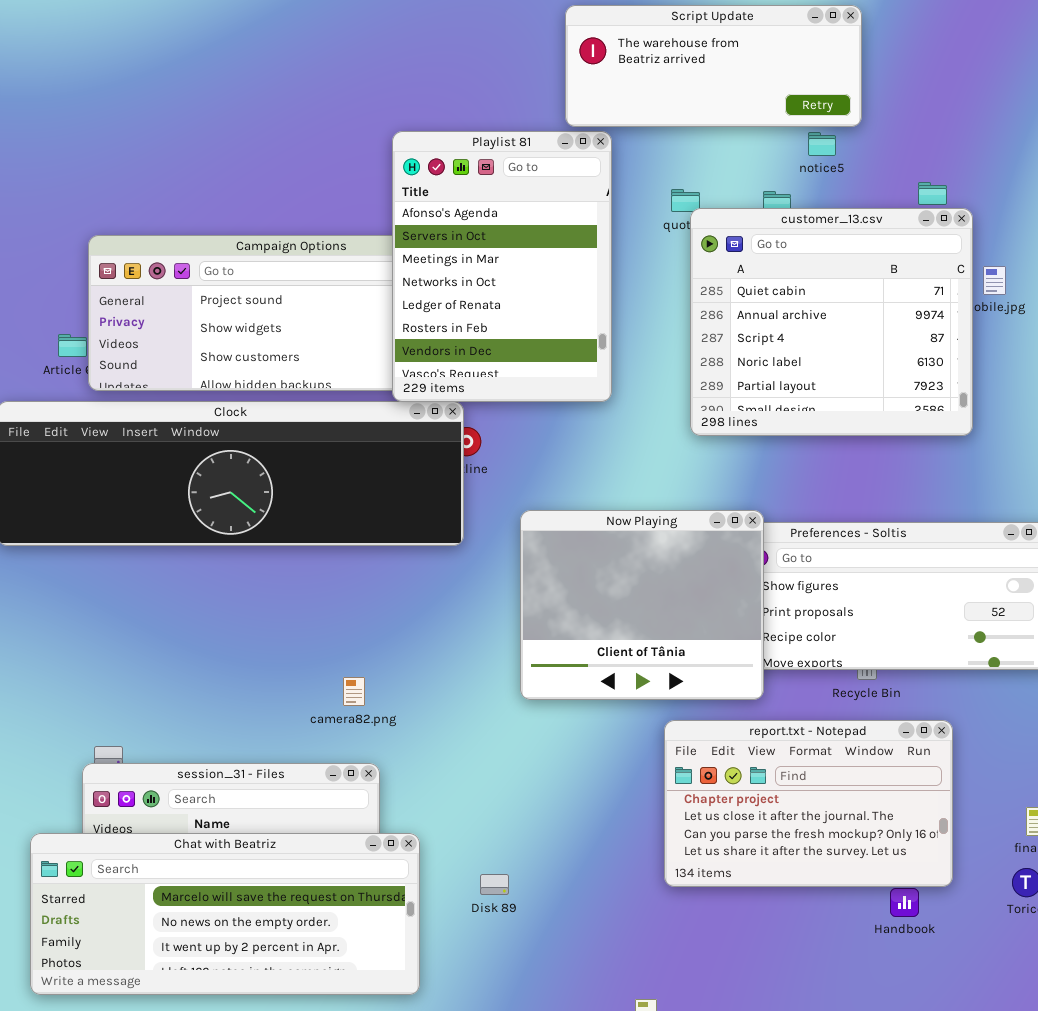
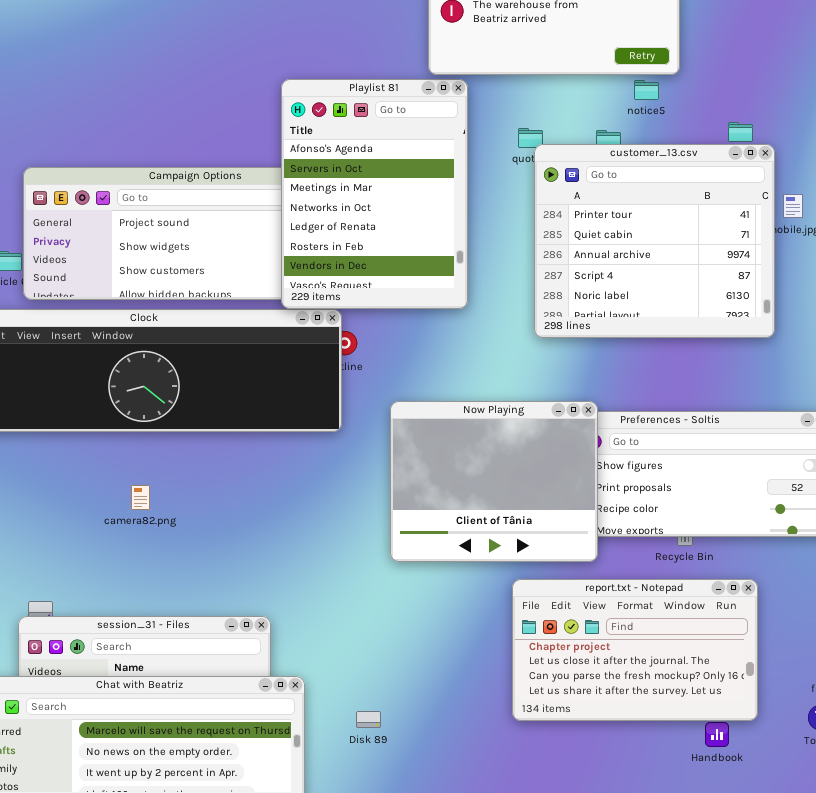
customer_13.csv: [690,208,973,436] -> [534,144,775,338], scrolled up 1 row
camera82.png: [343,677,365,706] -> [131,485,150,510], moved

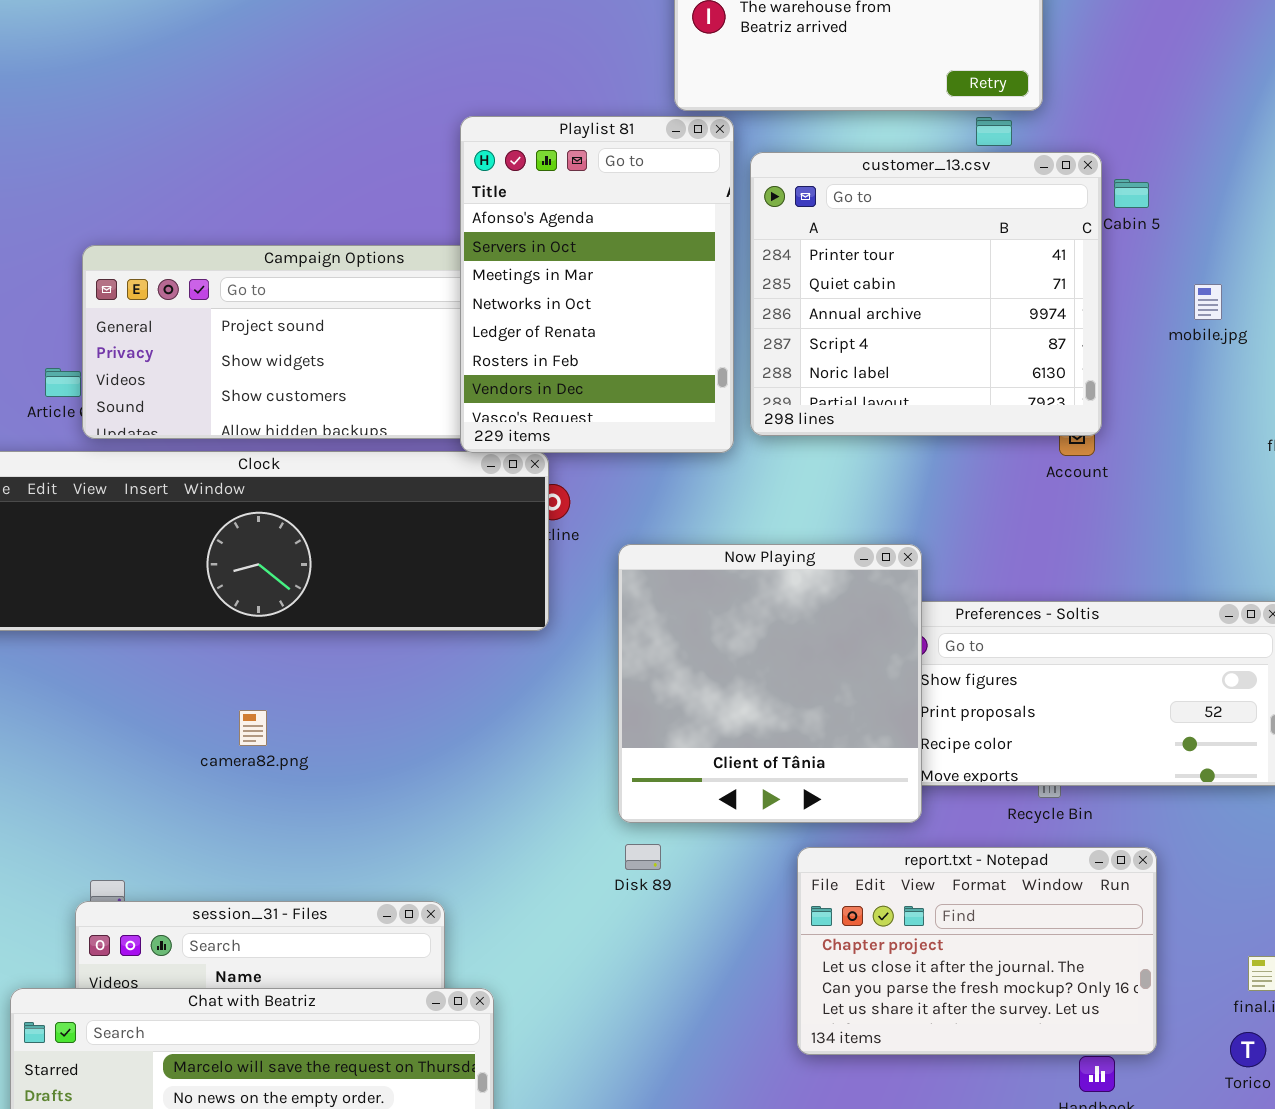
customer_13.csv: [534,144,775,338] -> [750,152,1102,436], moved
Now Playing: [390,401,598,562] -> [618,544,922,823], resized
Disk 89: [356,711,381,728] -> [625,844,661,870], moved

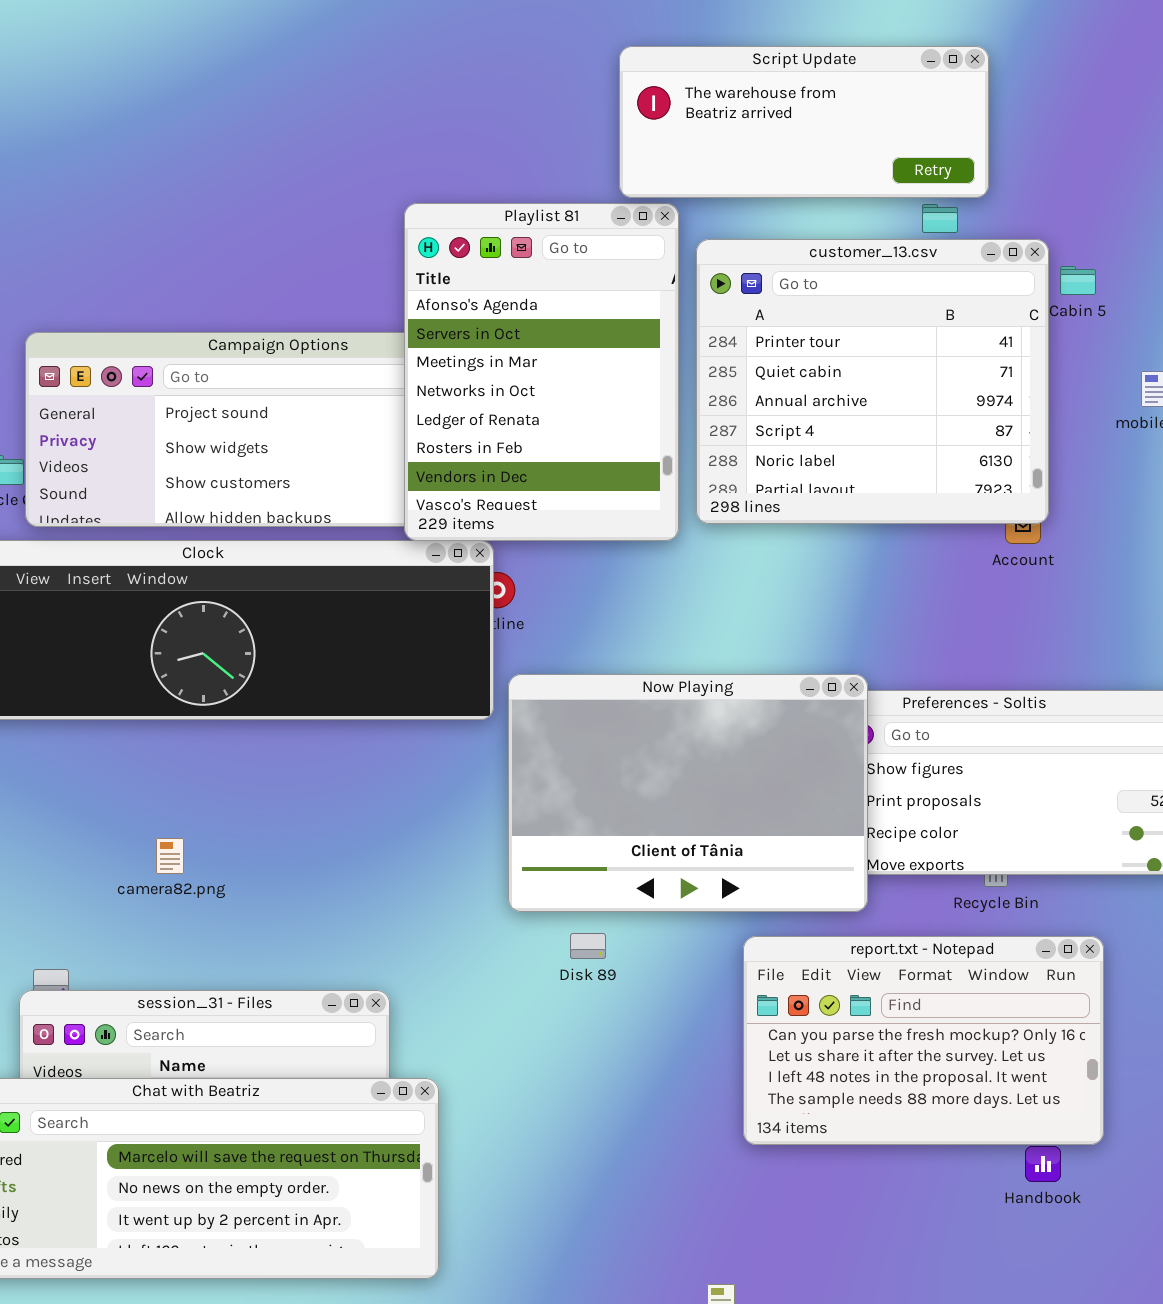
Now Playing: [618,544,922,823] -> [508,674,868,912], resized
camera82.png: [239,710,267,746] -> [156,838,184,874], moved
report.txt - Notepad: [797,847,1157,1055] -> [743,936,1104,1145], scrolled down 2 rows

